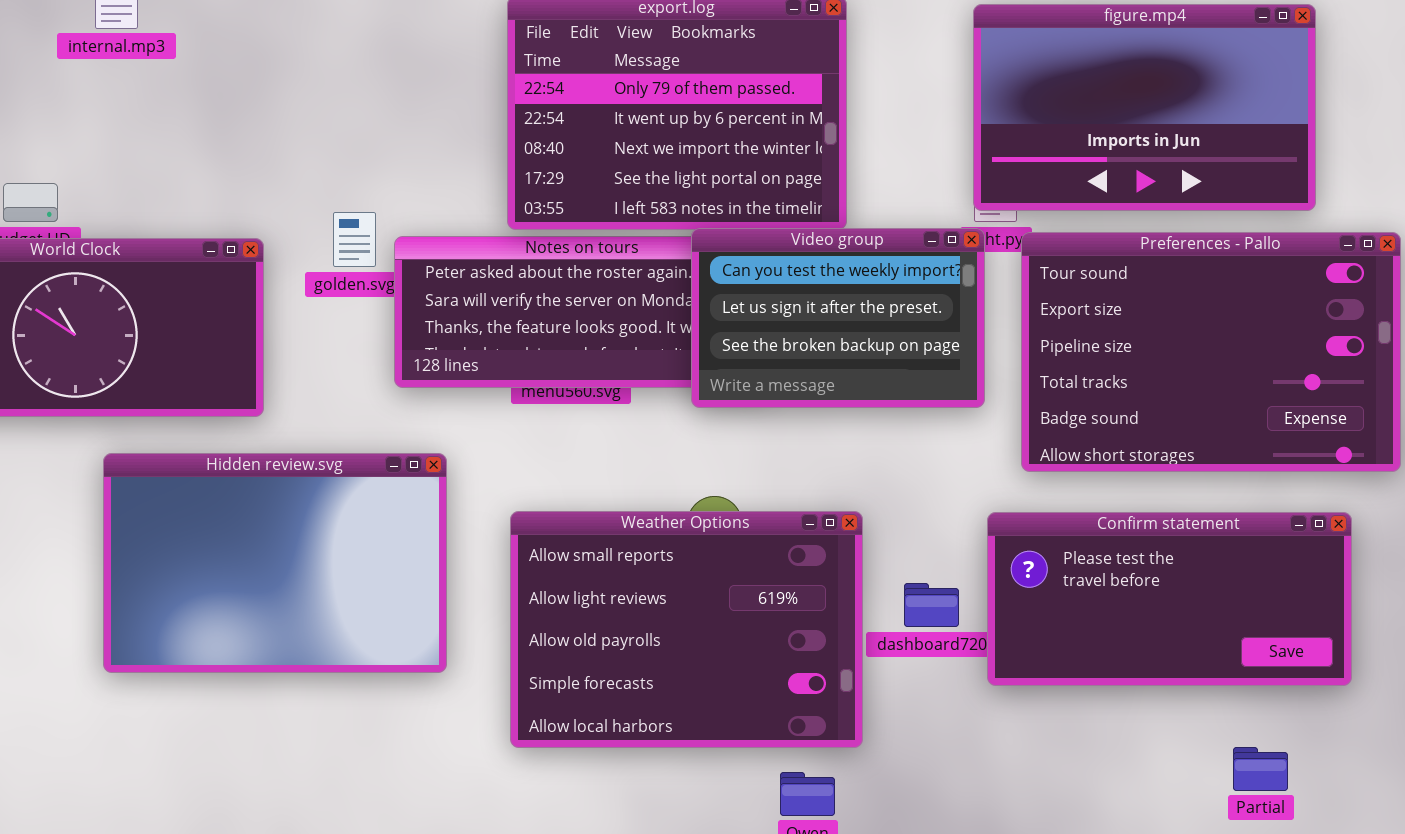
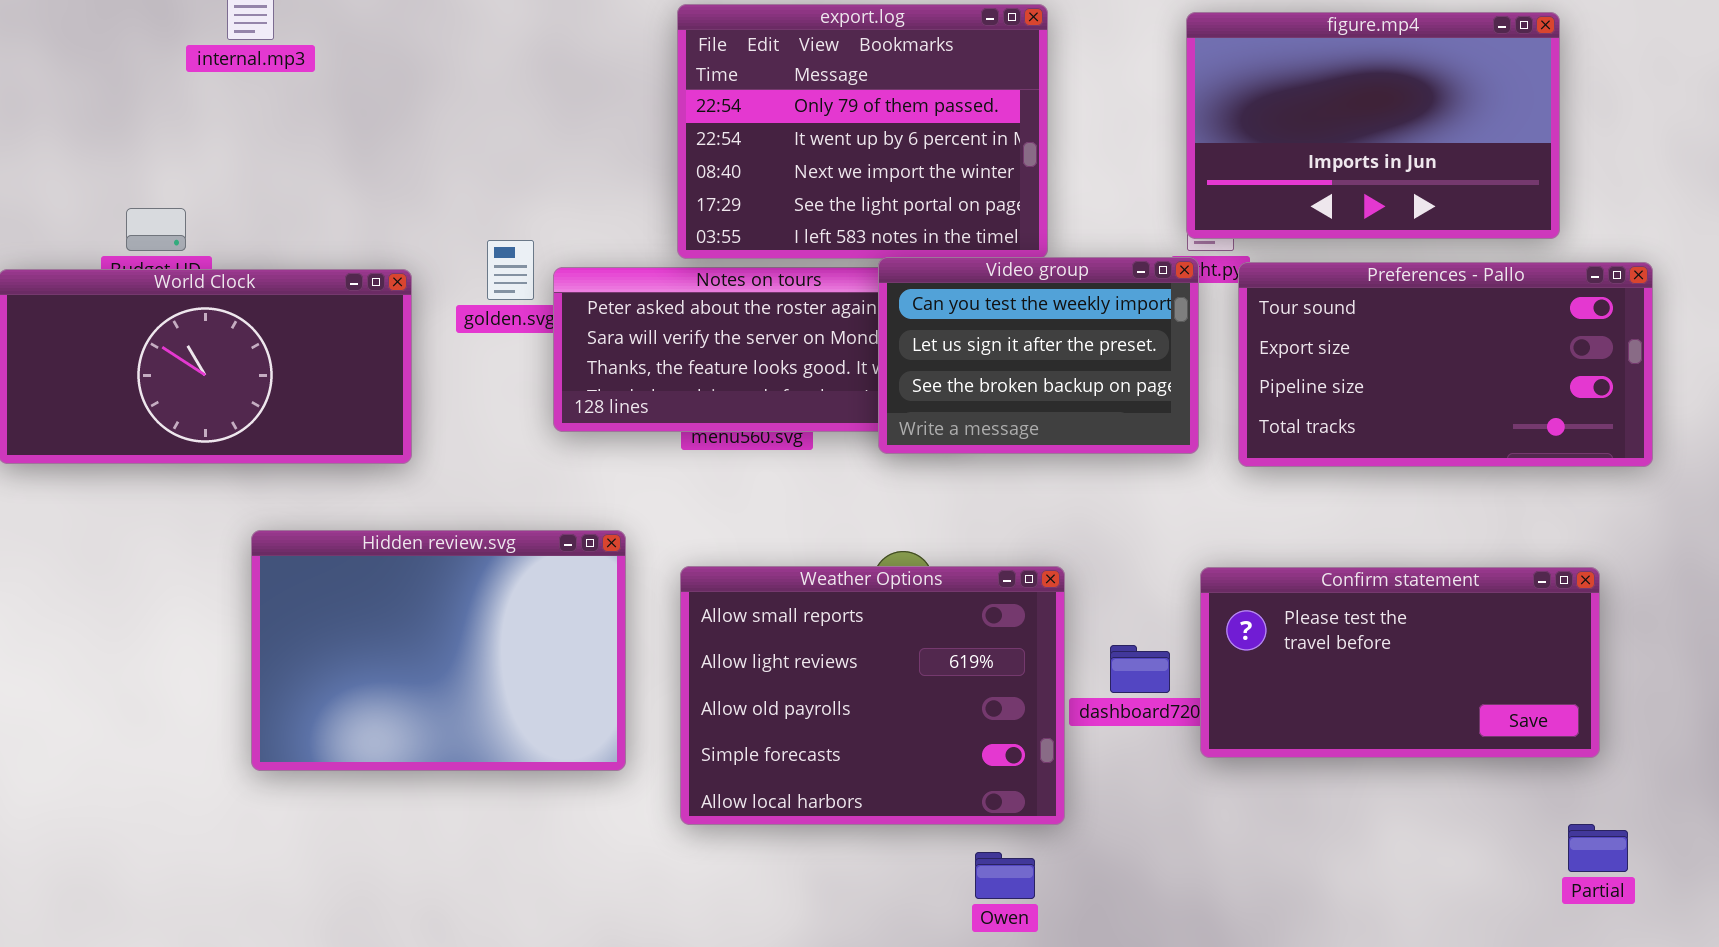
Preferences - Pallo: [1021,232,1401,472] -> [1238,262,1653,467], resized
Hidden review.svg: [103,453,447,673] -> [251,530,626,771], moved
Partial: [1233,747,1288,791] -> [1568,824,1628,872], moved

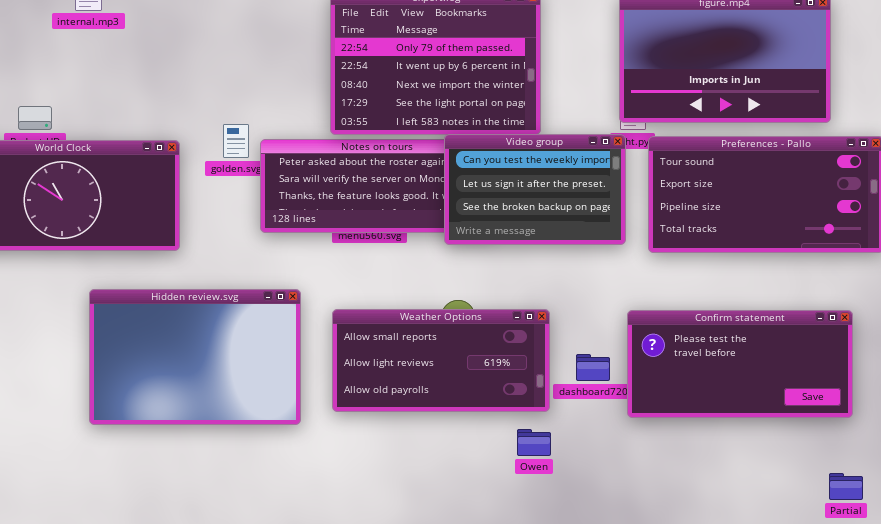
Weather Options: [680,566,1065,825] -> [332,309,550,412], resized
Partial: [1568,824,1628,872] -> [829,473,863,500], moved
Owen: [975,852,1035,899] -> [517,429,551,456], moved

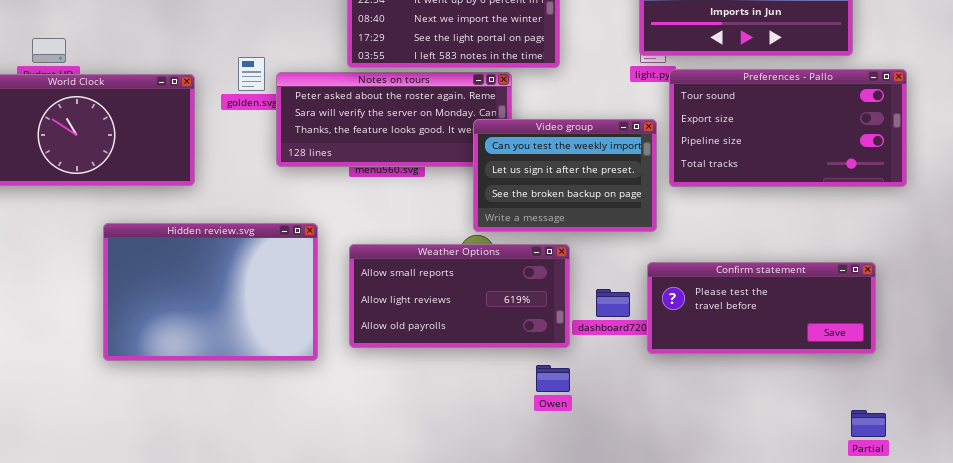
Video group: [444,134,626,245] -> [473,119,657,232], moved
Confirm statement: [627,310,853,418] -> [647,262,876,354], resized

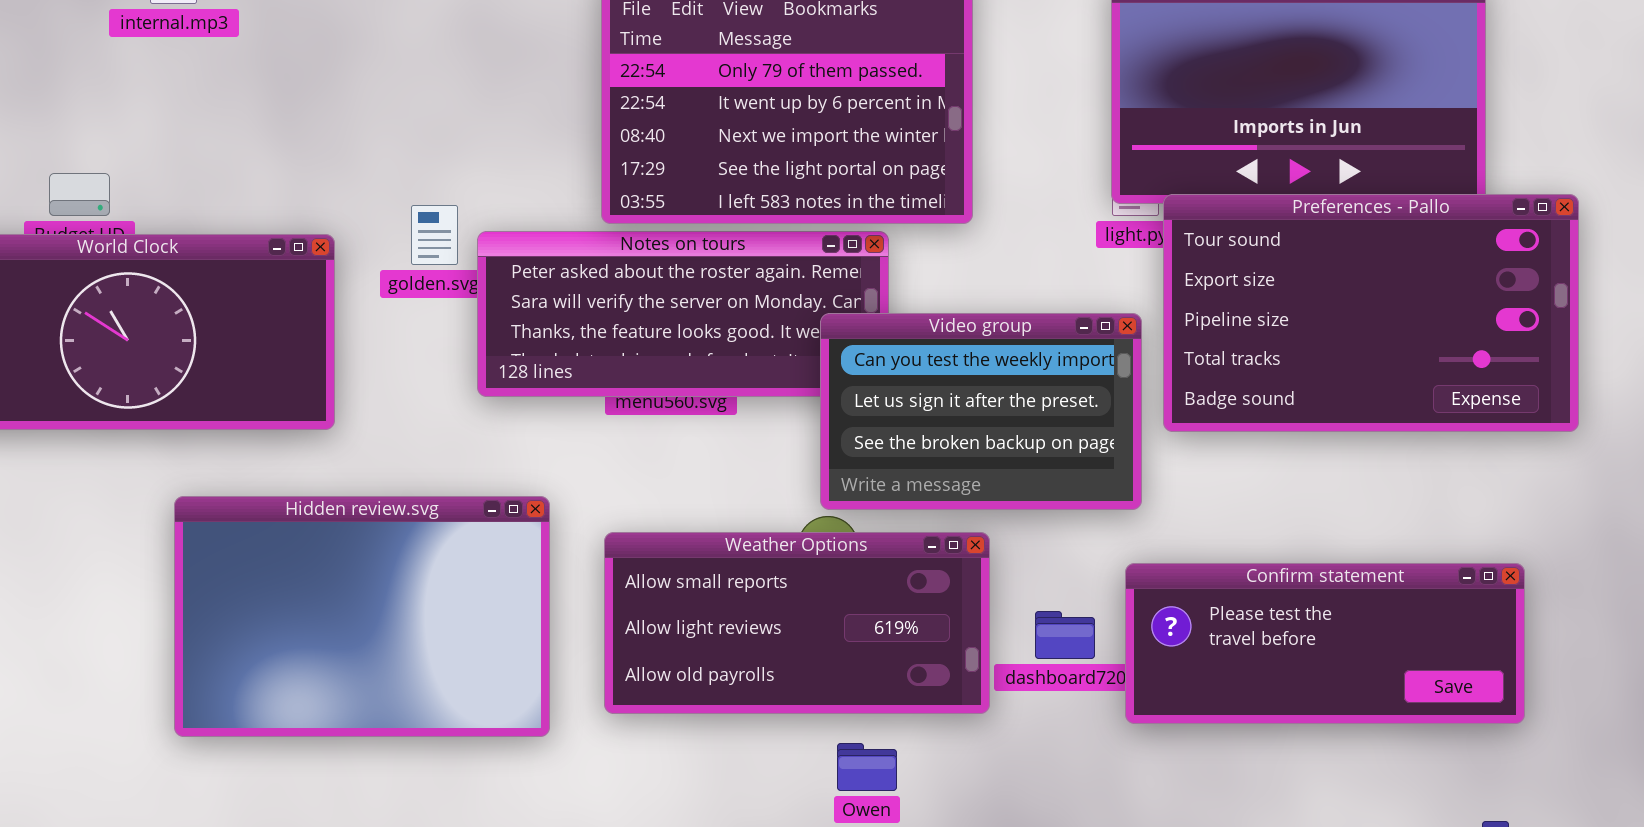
Preferences - Pallo: [669,69,907,187] -> [1163,194,1579,432], resized
Owen: [536,365,570,392] -> [837,743,897,791], moved

